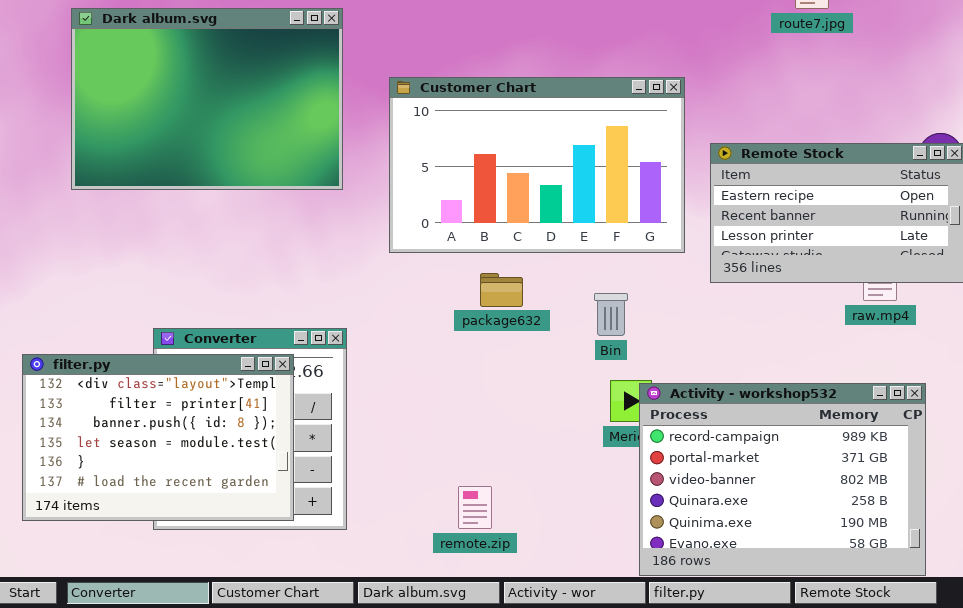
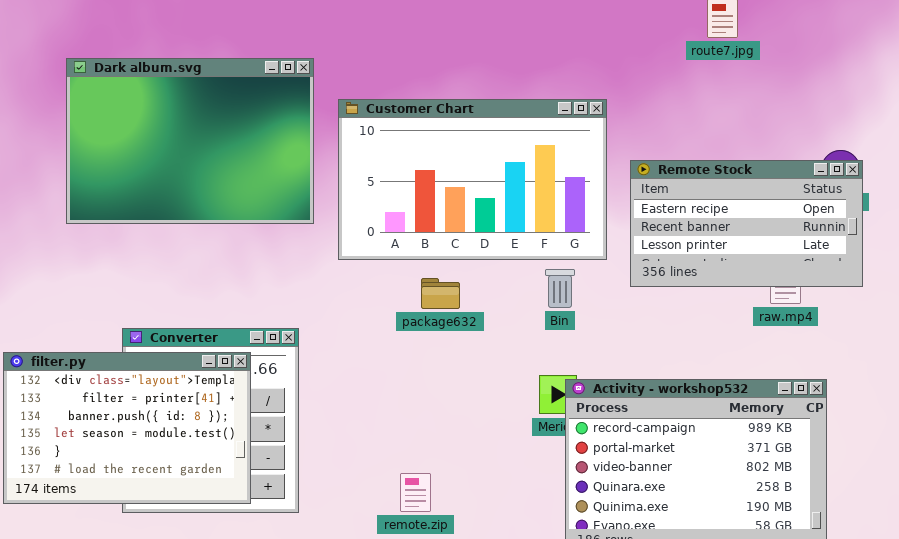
Dark album.svg: [71,8,343,190] -> [66,58,314,224], moved
Bin: [594,293,628,336] -> [545,269,575,308], moved

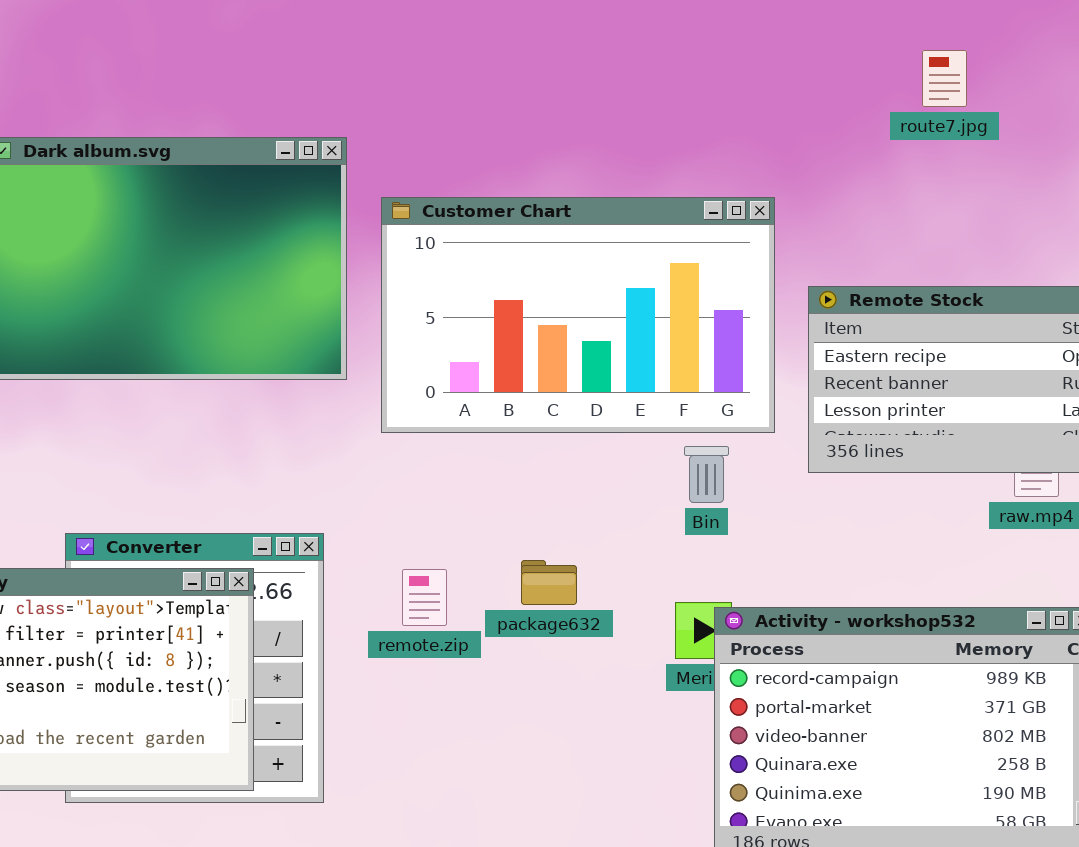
package632: [421,278,460,309] -> [521,560,577,605], moved
remote.zip: [400,473,431,512] -> [402,569,447,626], moved

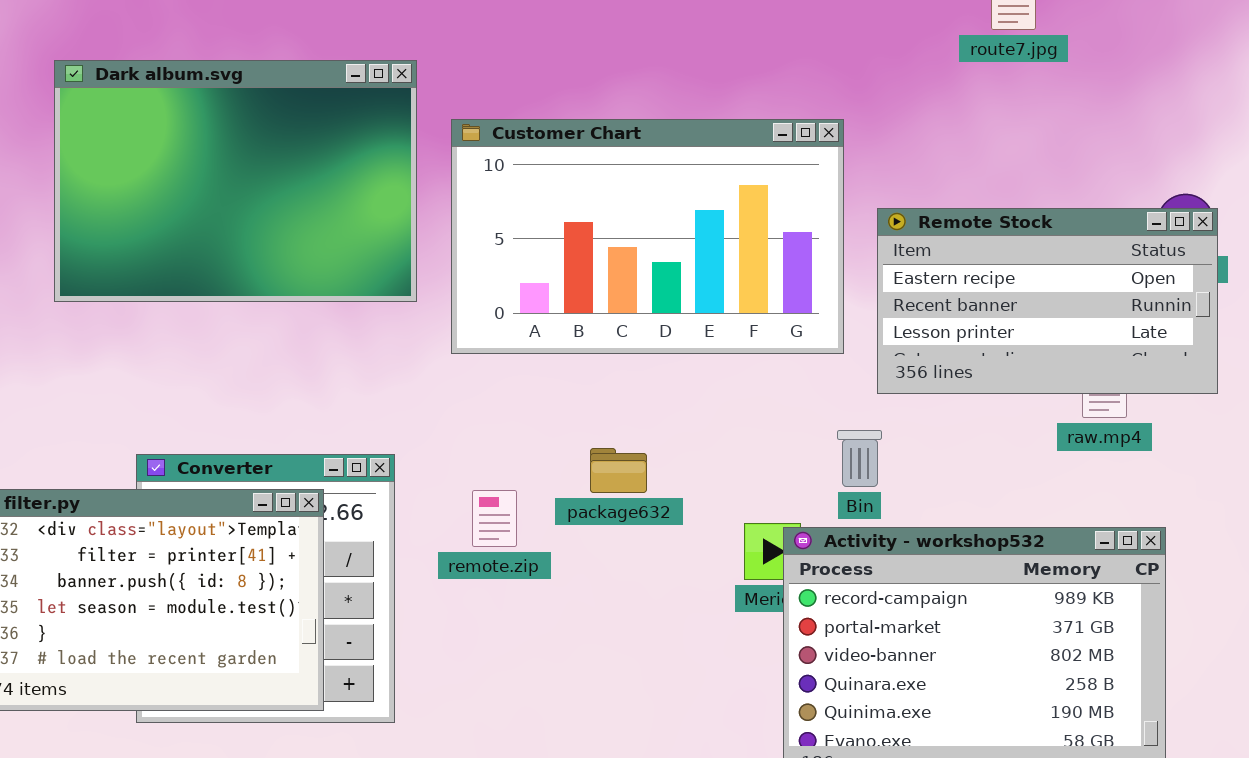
Bin: [684,446,729,503] -> [837,430,882,487], moved
package632: [521,560,577,605] -> [590,448,647,493], moved

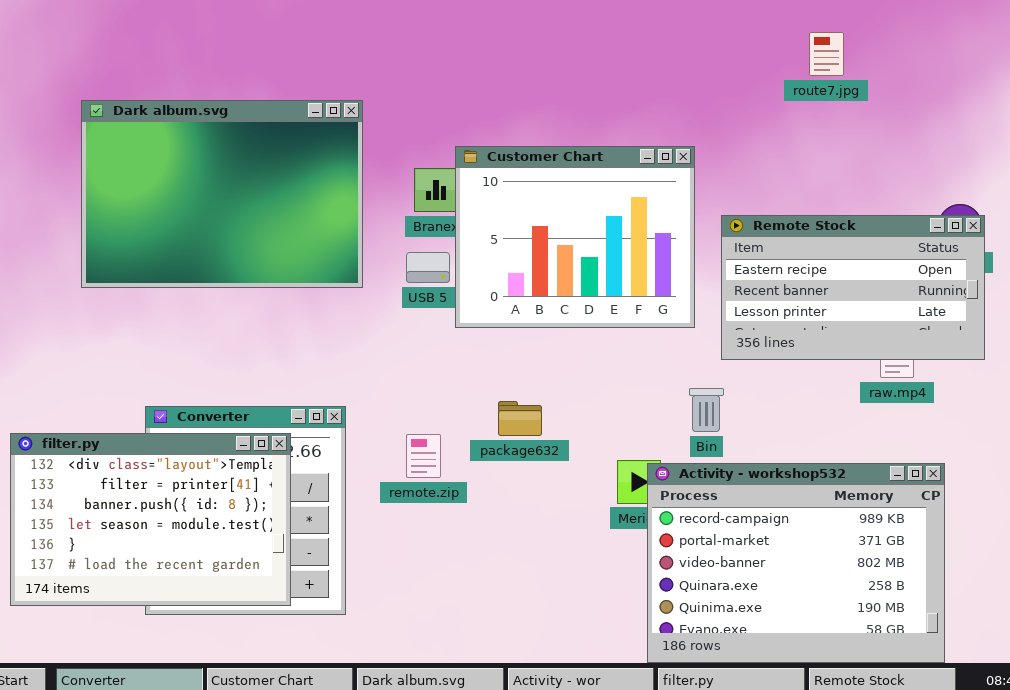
Customer Chart: [451,119,844,354] -> [455,146,695,328], resized

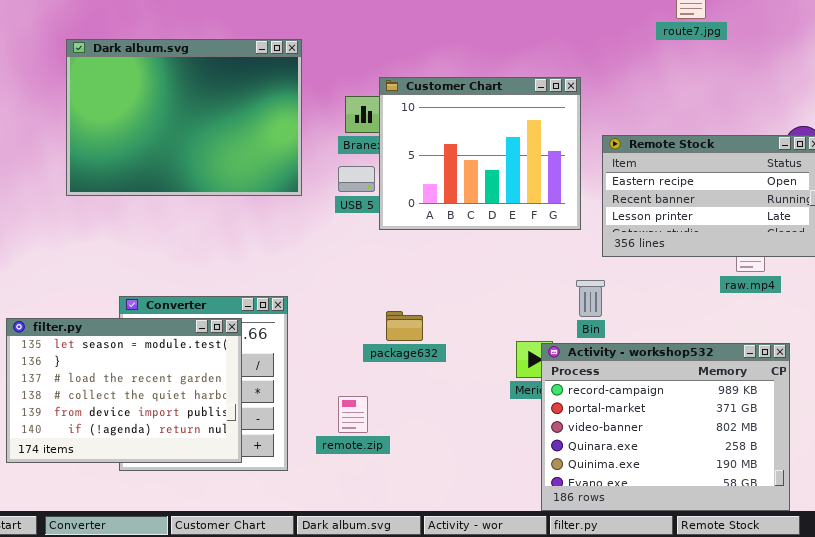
package632: [498,401,542,436] -> [386,311,423,341], moved
filter.py: [10,433,291,606] -> [6,318,242,463], scrolled down 3 rows
remote.zip: [406,434,441,478] -> [338,396,368,433], moved

